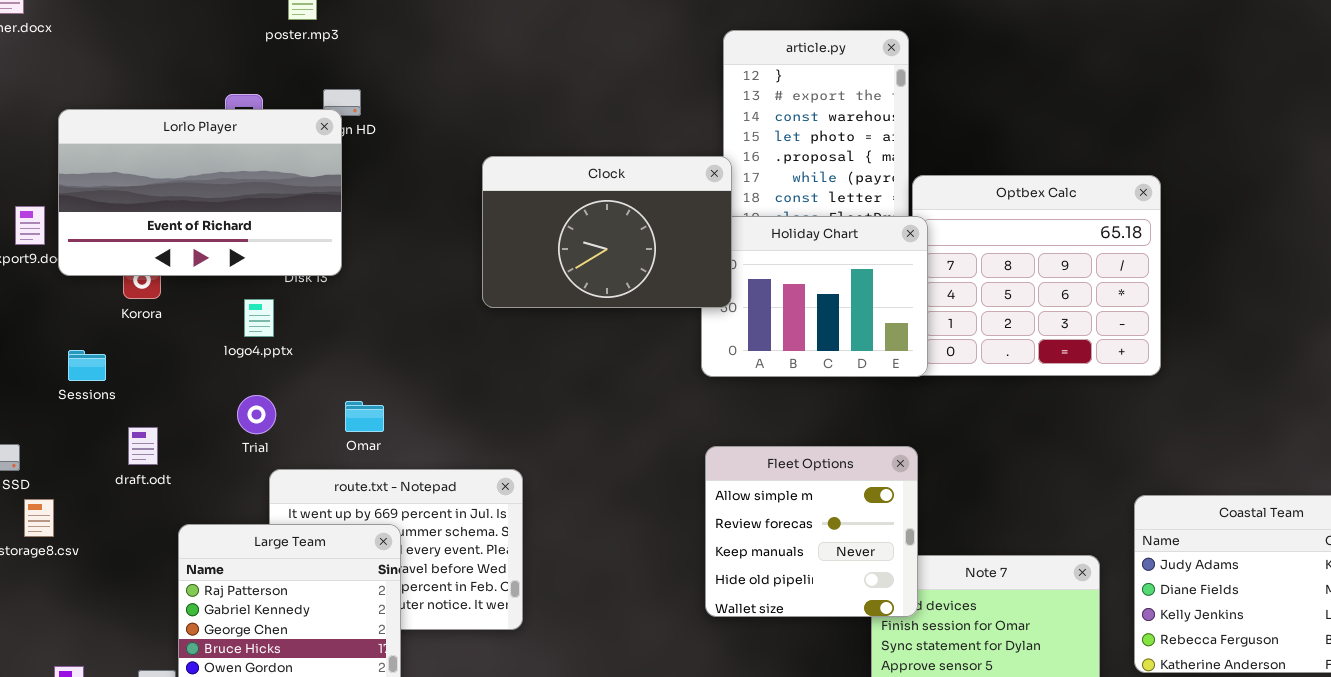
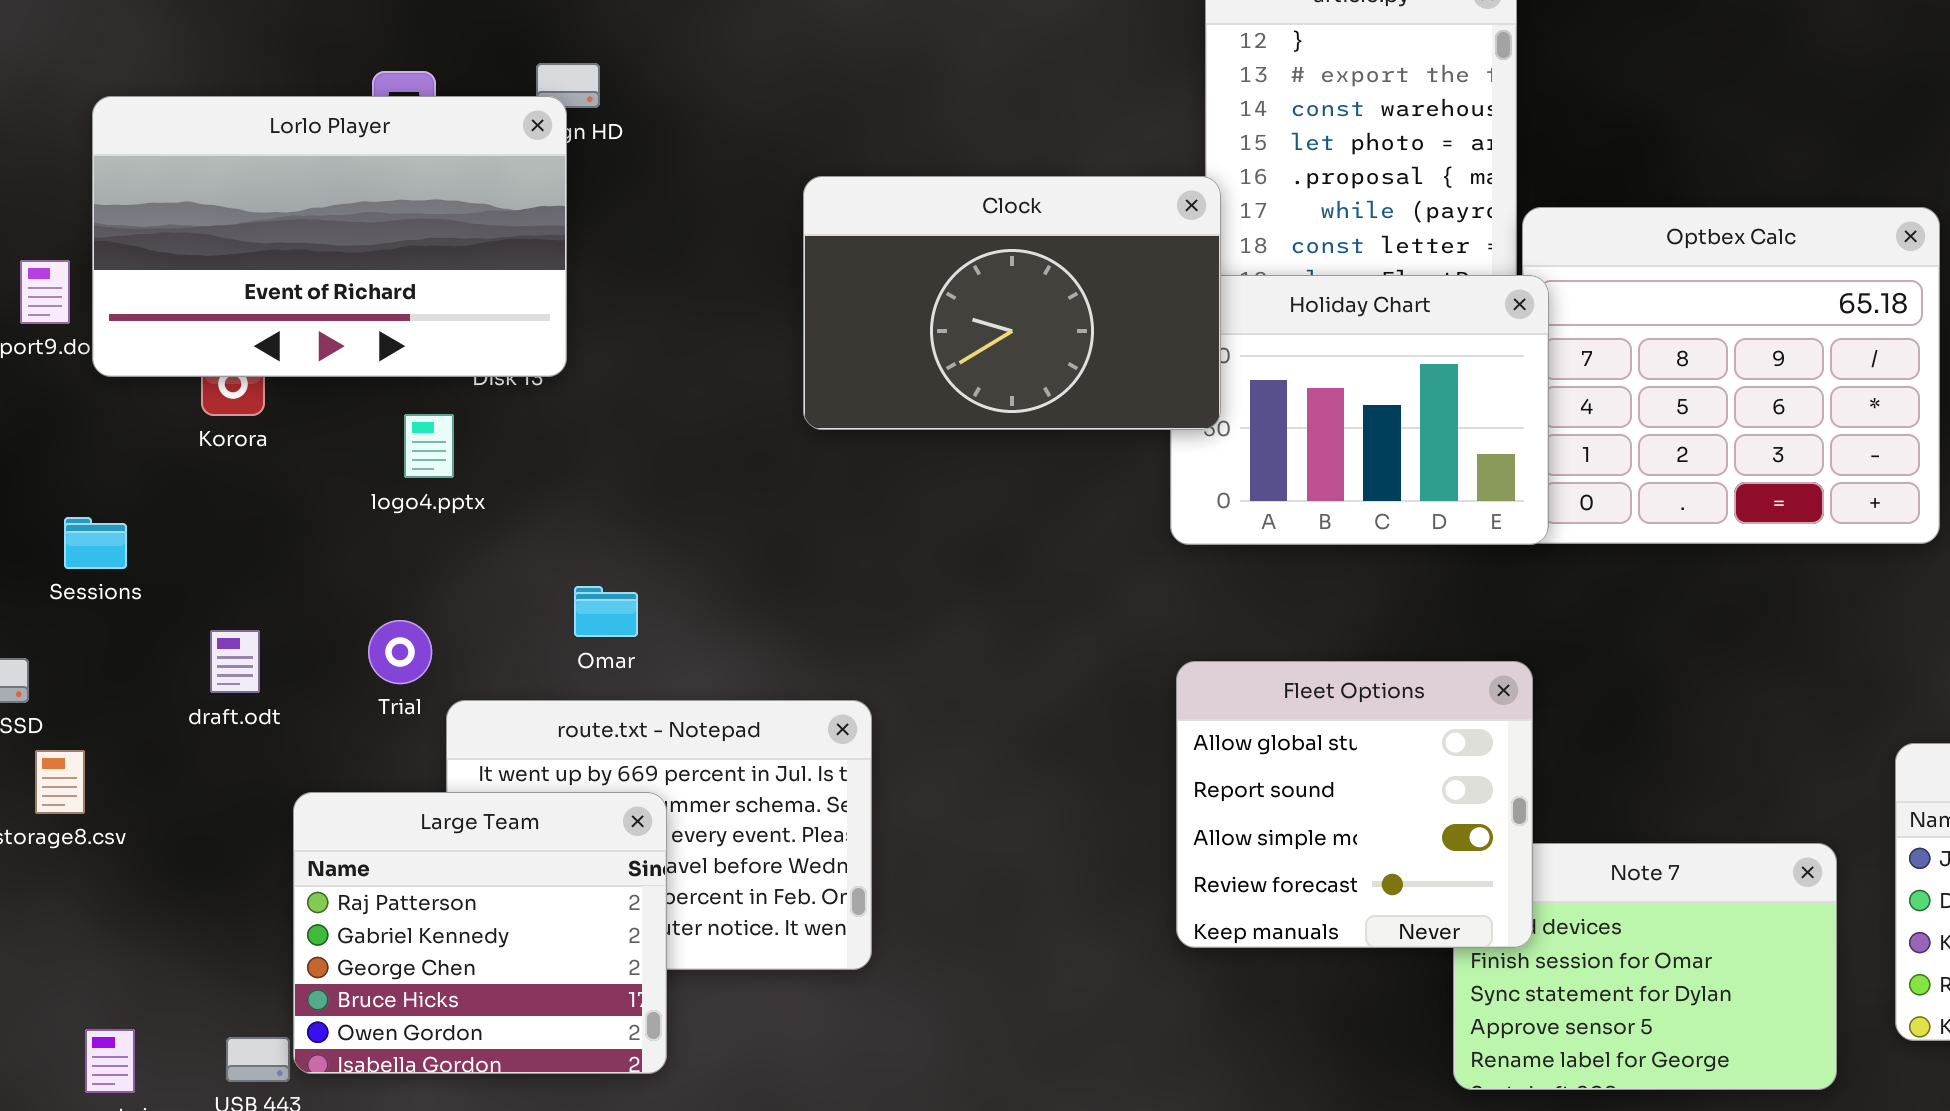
Sessions: [68,350,106,381] -> [64,517,127,569], moved
Trial: [237,395,276,434] -> [368,620,432,684], moved
Fleet Options: [705,446,918,617] -> [1176,661,1533,948], scrolled up 2 rows

